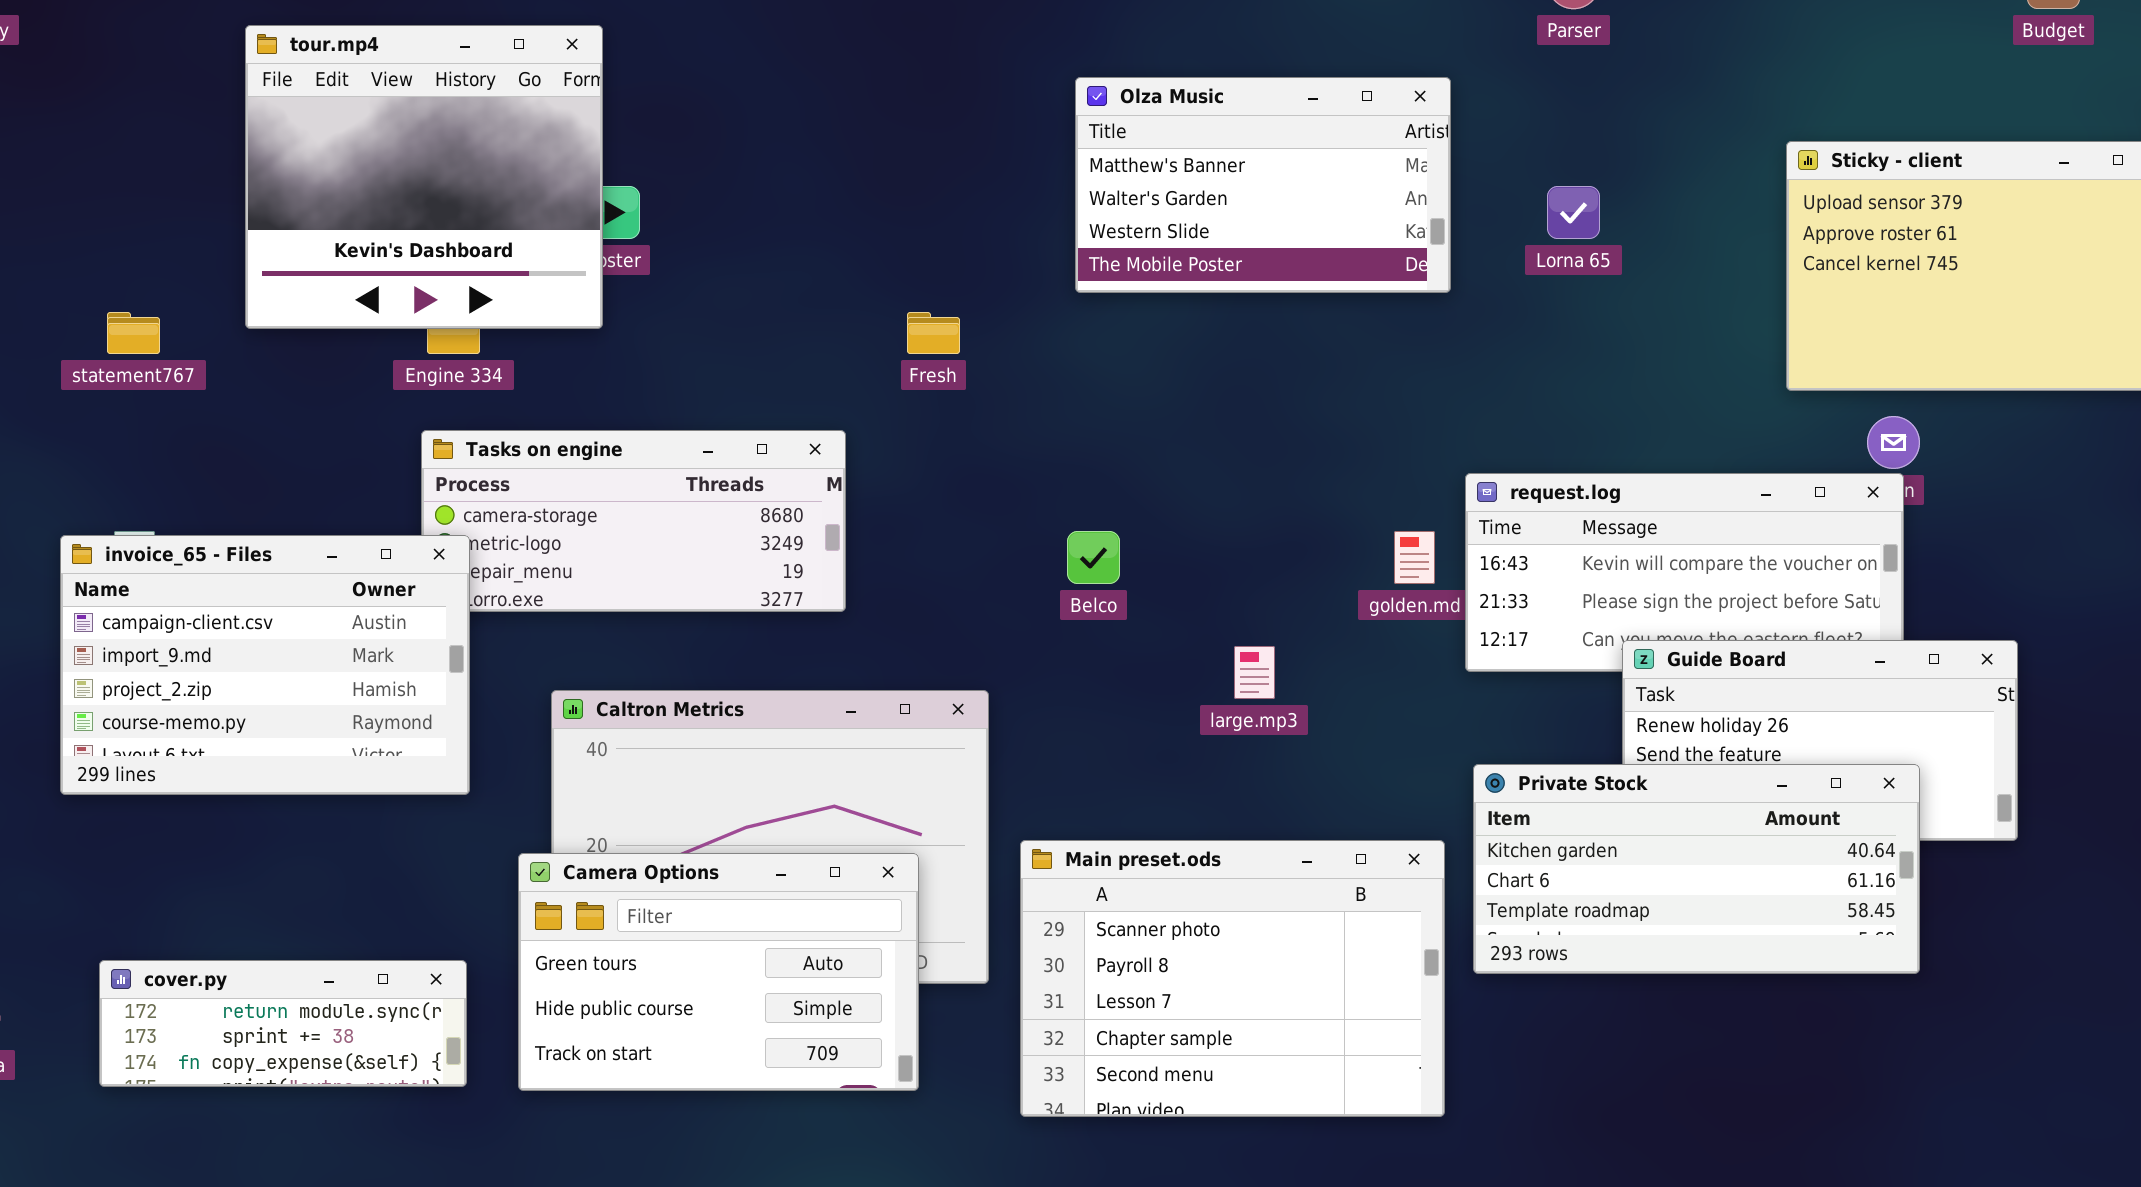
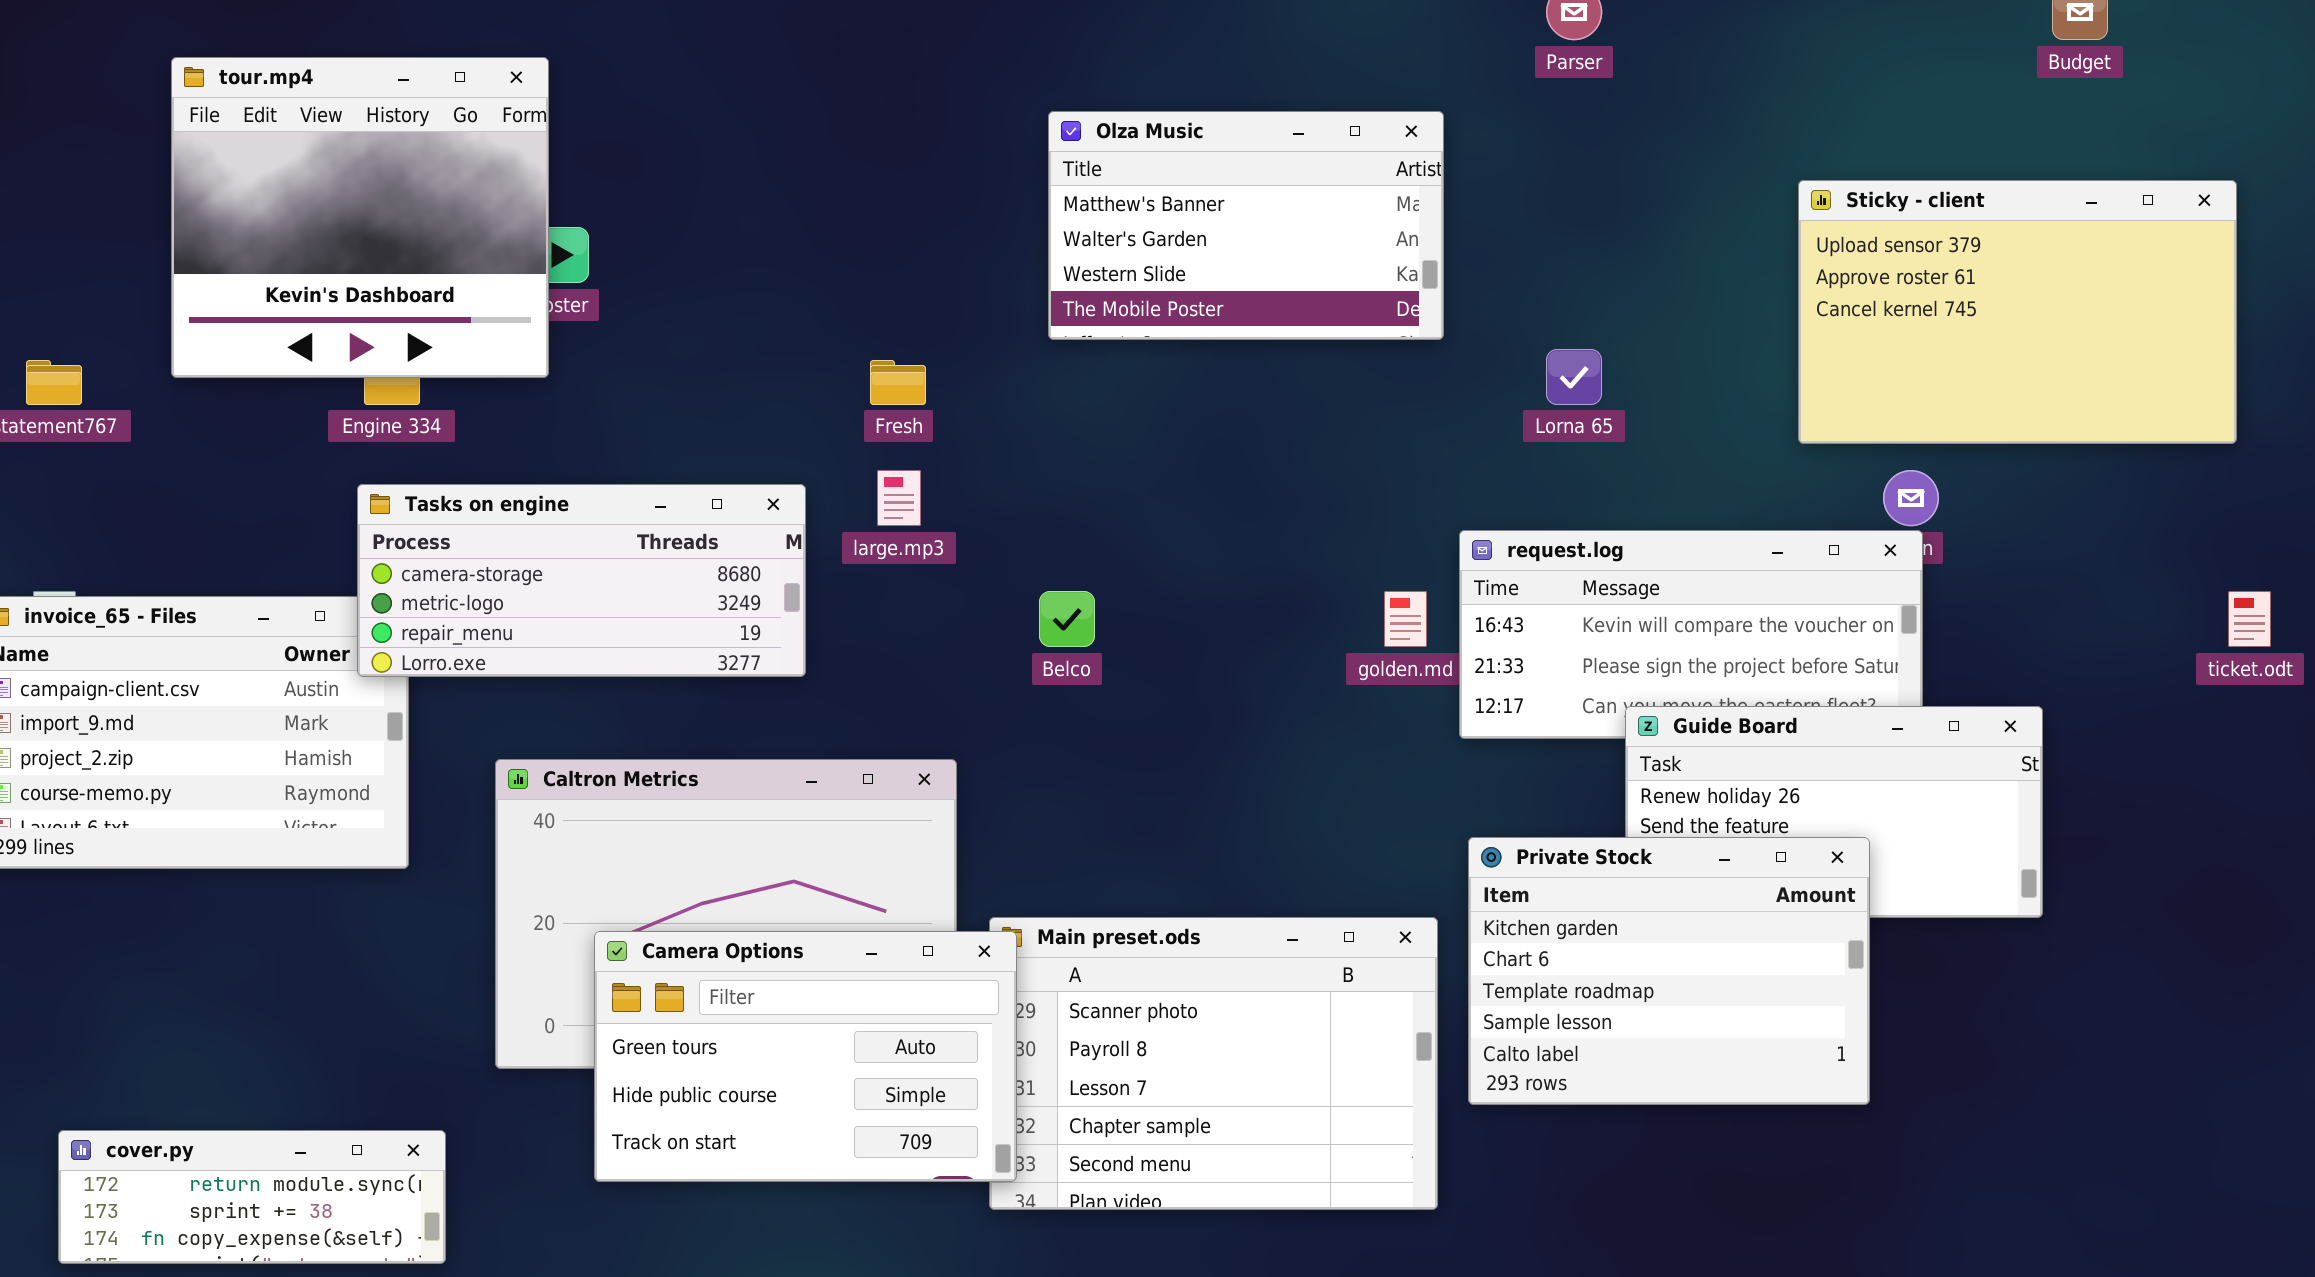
Lorna 65: [1547,186,1600,239] -> [1546,349,1602,405], moved
Tasks on engine: [421,430,846,612] -> [357,484,806,677], raised
large.mp3: [1234,646,1275,699] -> [877,470,921,526], moved
Private Stock: [1473,764,1920,974] -> [1468,837,1870,1105], resized
Camera Options: [518,853,919,1091] -> [594,931,1017,1182], moved
cover.py: [99,960,467,1087] -> [58,1130,446,1264], moved

